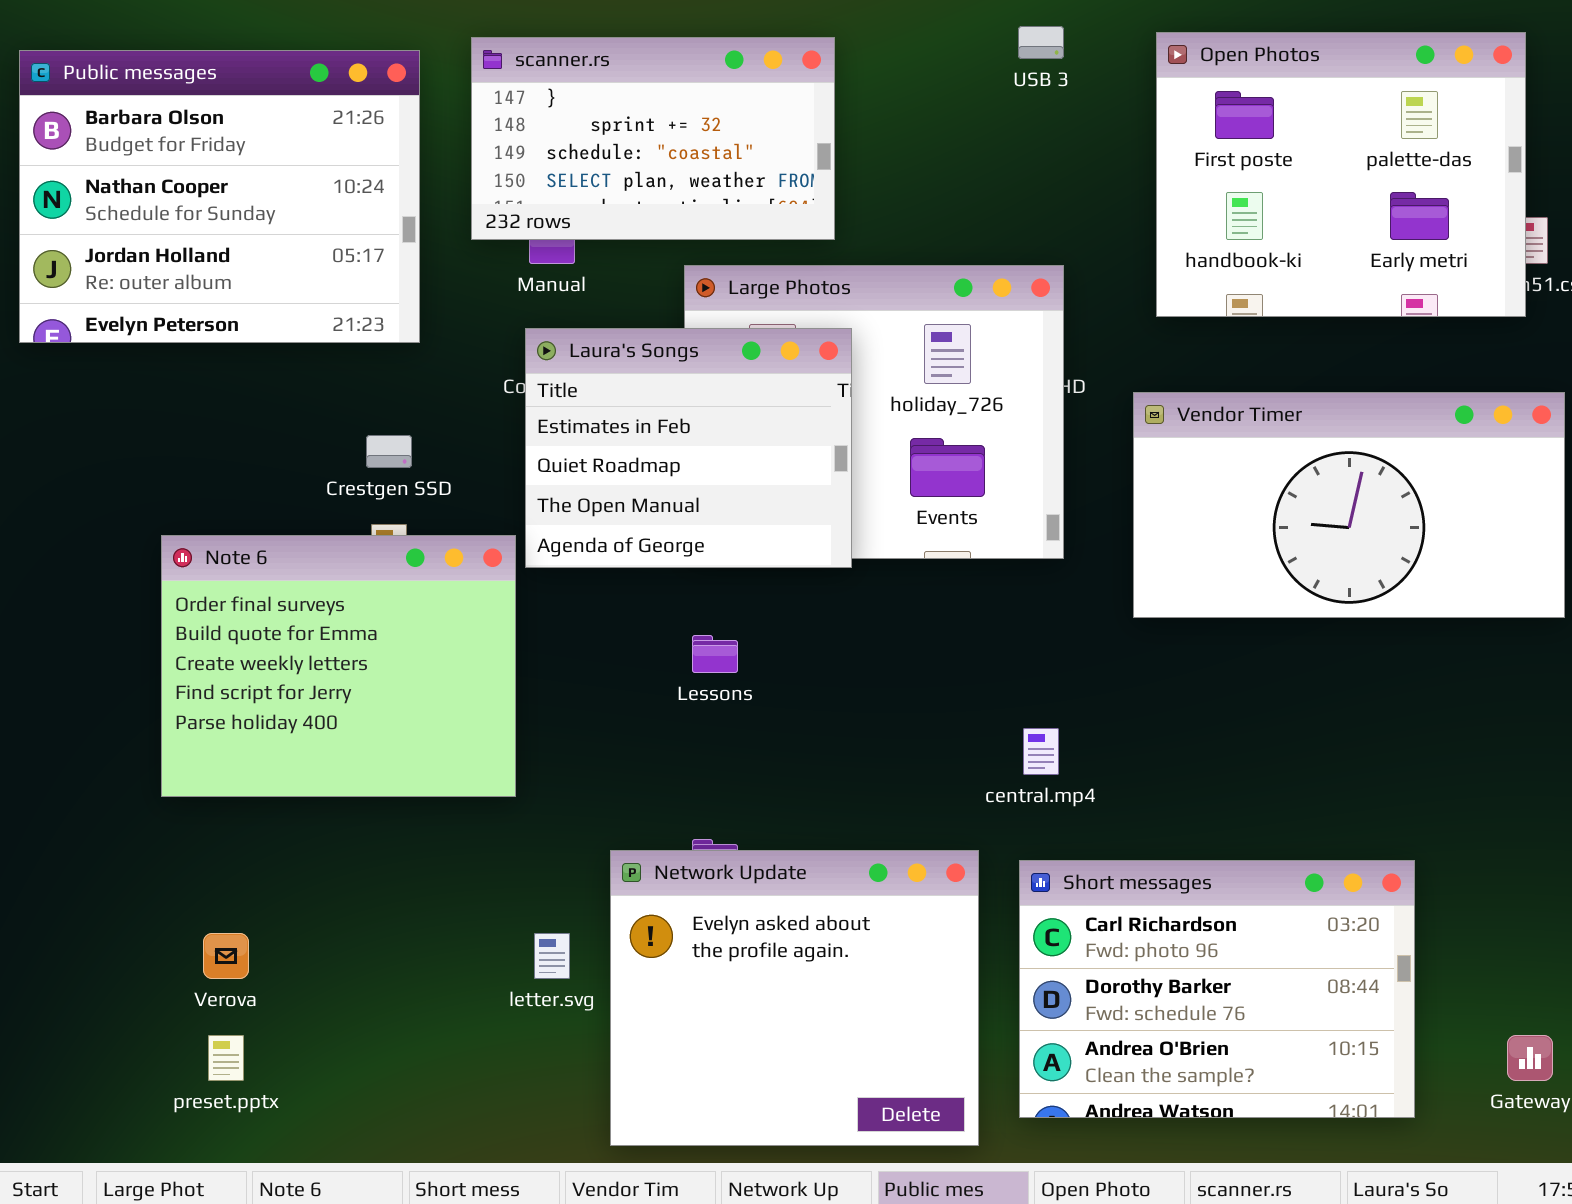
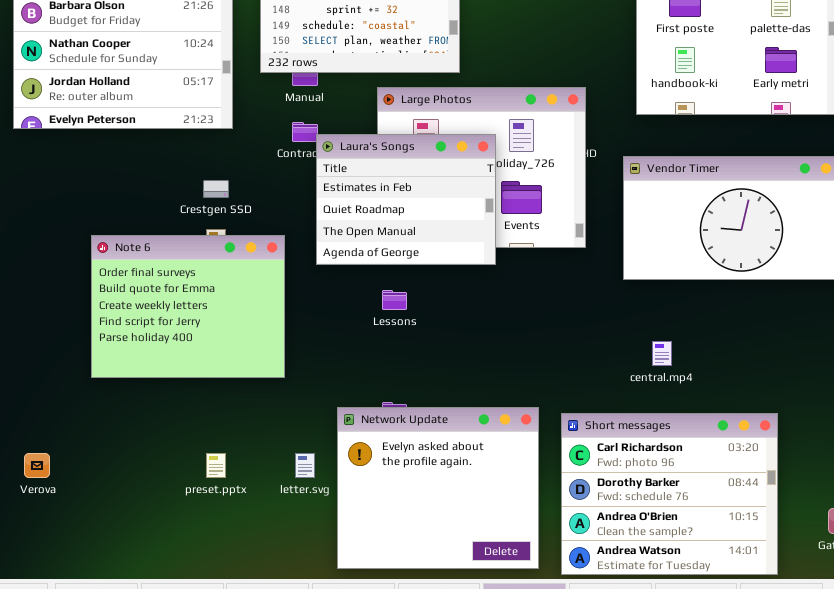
Laura's Songs: [525,328,852,568] -> [316,134,496,265], moved
central.mp4: [1023,728,1059,775] -> [652,341,672,366], moved
Short messages: [1019,860,1415,1118] -> [561,413,778,575], resized
Verova: [203,933,249,979] -> [24,453,50,478], moved
preset.pptx: [208,1035,244,1081] -> [206,453,226,478], moved

